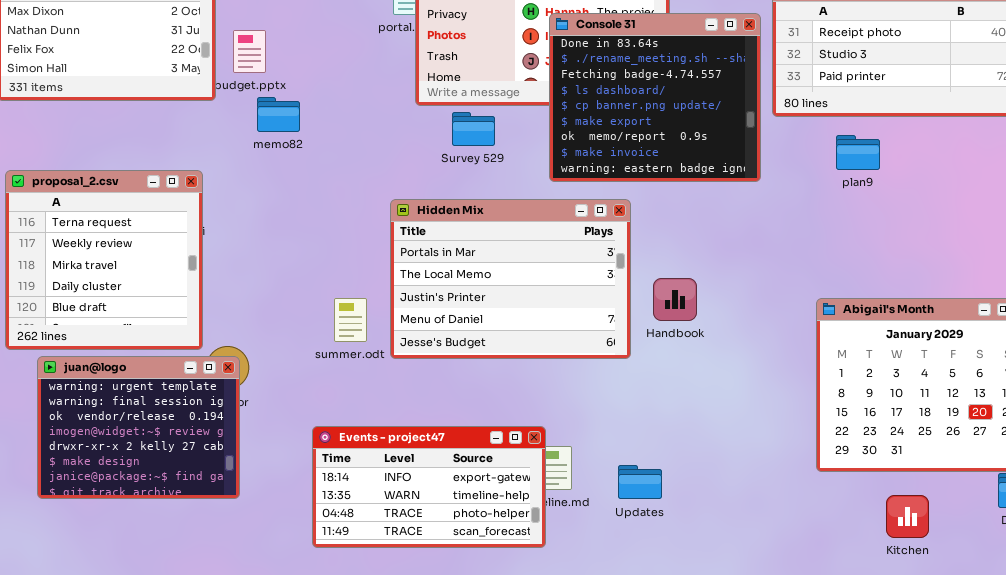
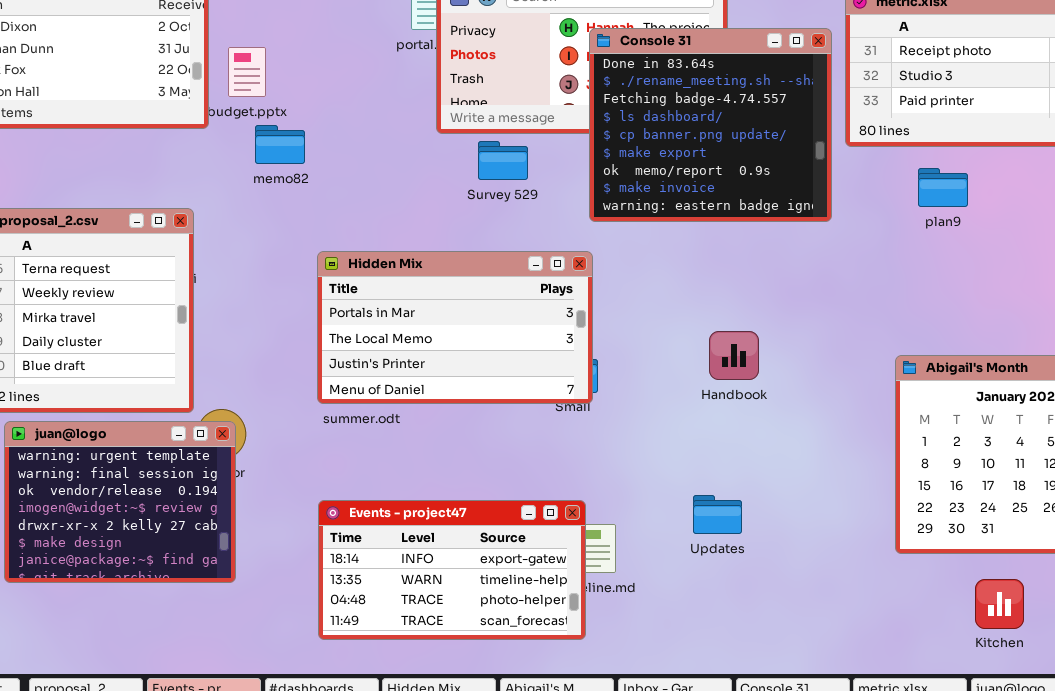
Hidden Mix: [390,199,631,359] -> [317,251,593,404], moved, resized
Updates: [618,465,662,499] -> [693,495,742,534], moved

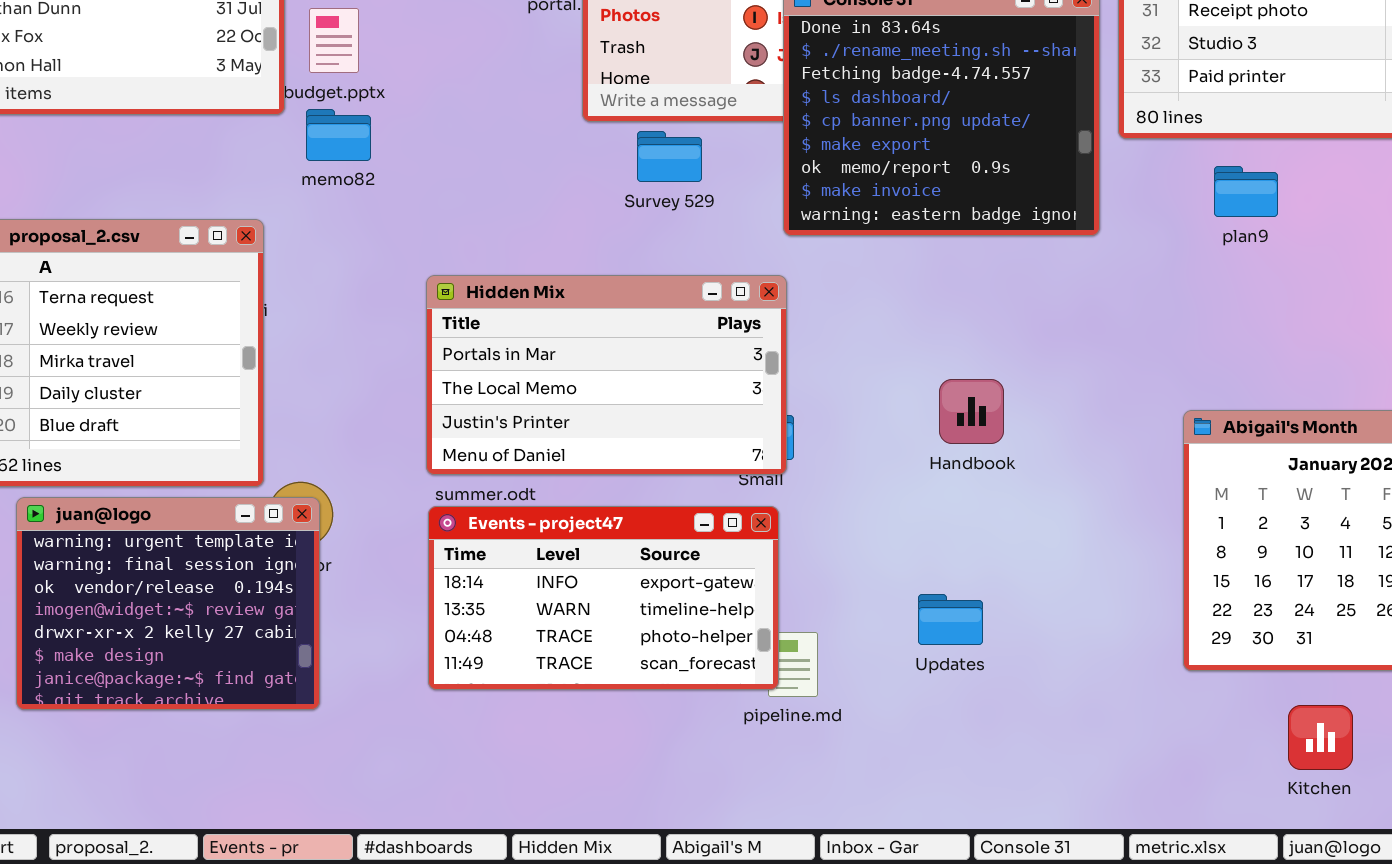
memo82: [255,125,305,164] -> [306,109,371,161], moved
Events - project47: [318,500,586,640] -> [428,506,779,690], moved

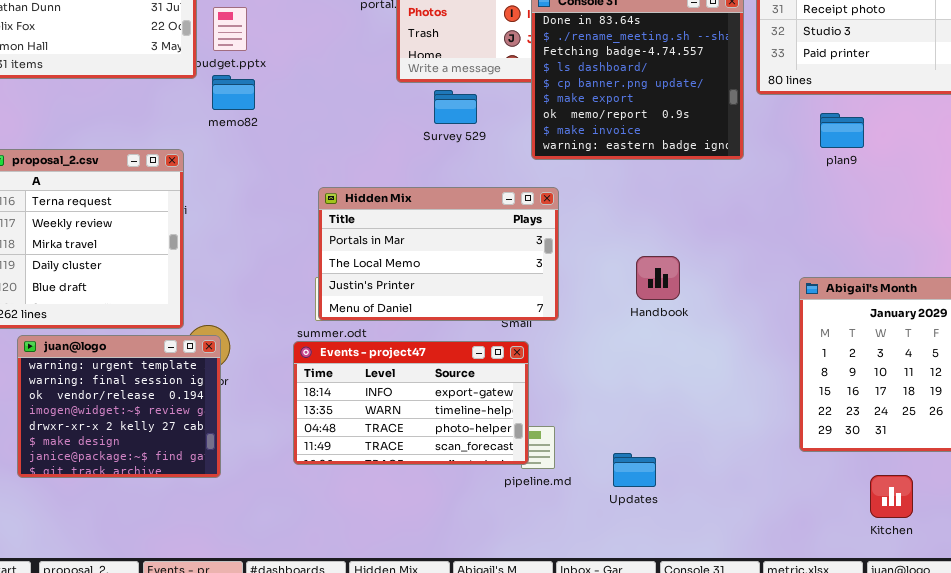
Hidden Mix: [426,275,787,475] -> [318,187,559,321], moved
Updates: [918,594,983,645] -> [613,453,656,487], moved

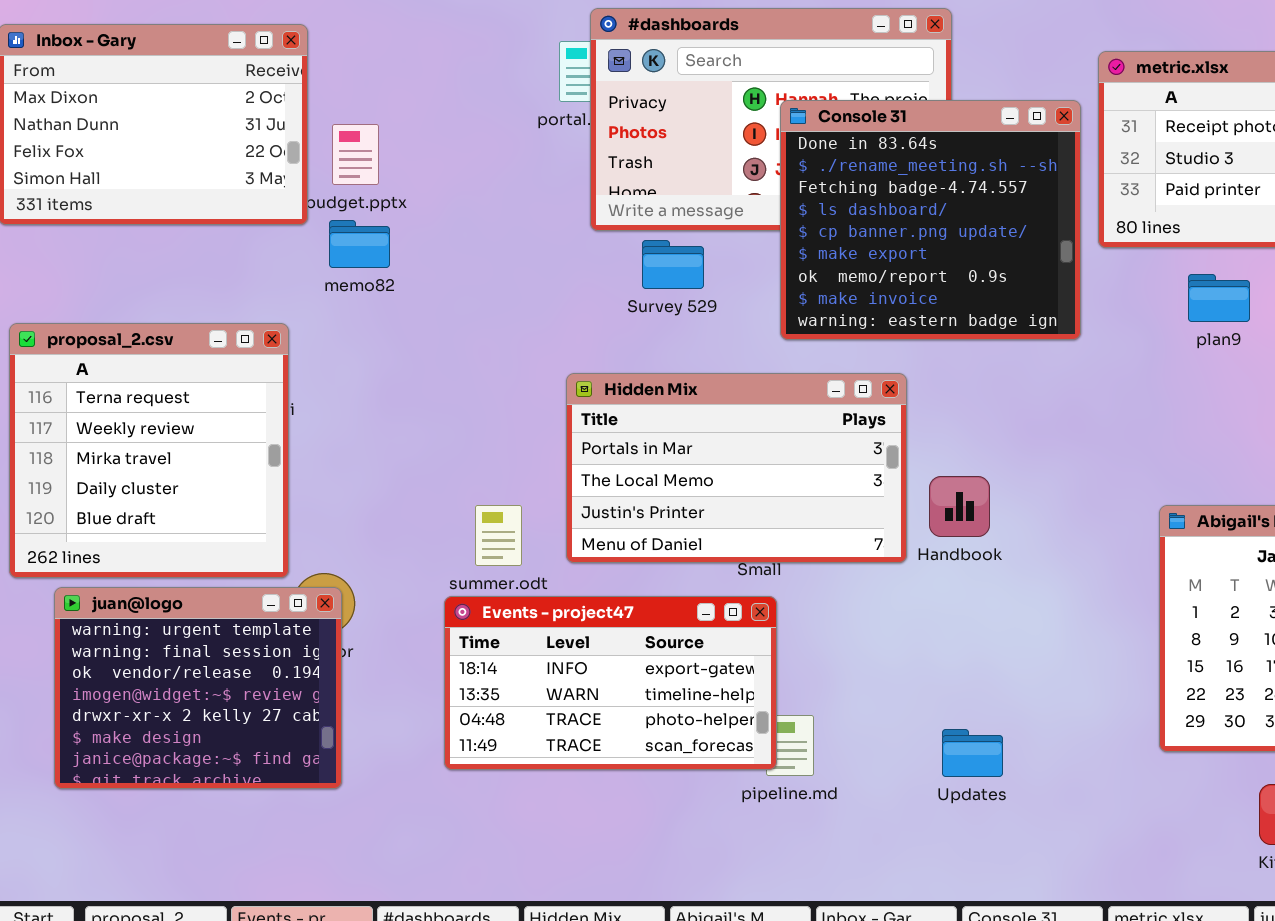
Hidden Mix: [318,187,559,321] -> [566,373,907,563], moved
Updates: [613,453,656,487] -> [942,729,1003,777], moved

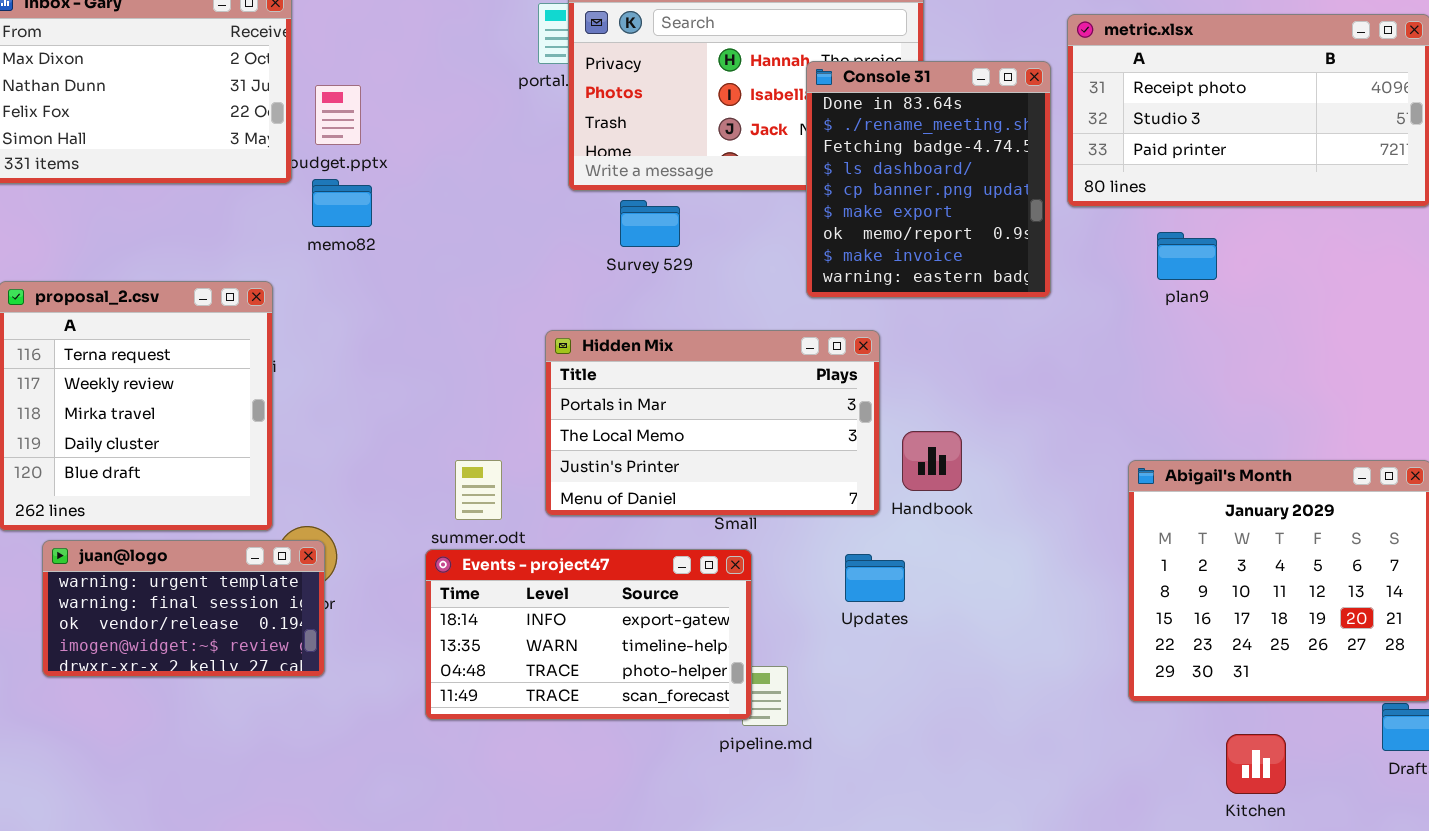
Console 31: [780,100,1081,340] -> [806,61,1051,298], resized
juan@logo: [54,587,342,789] -> [42,540,325,677], resized
Updates: [942,729,1003,777] -> [845,554,905,602], moved

